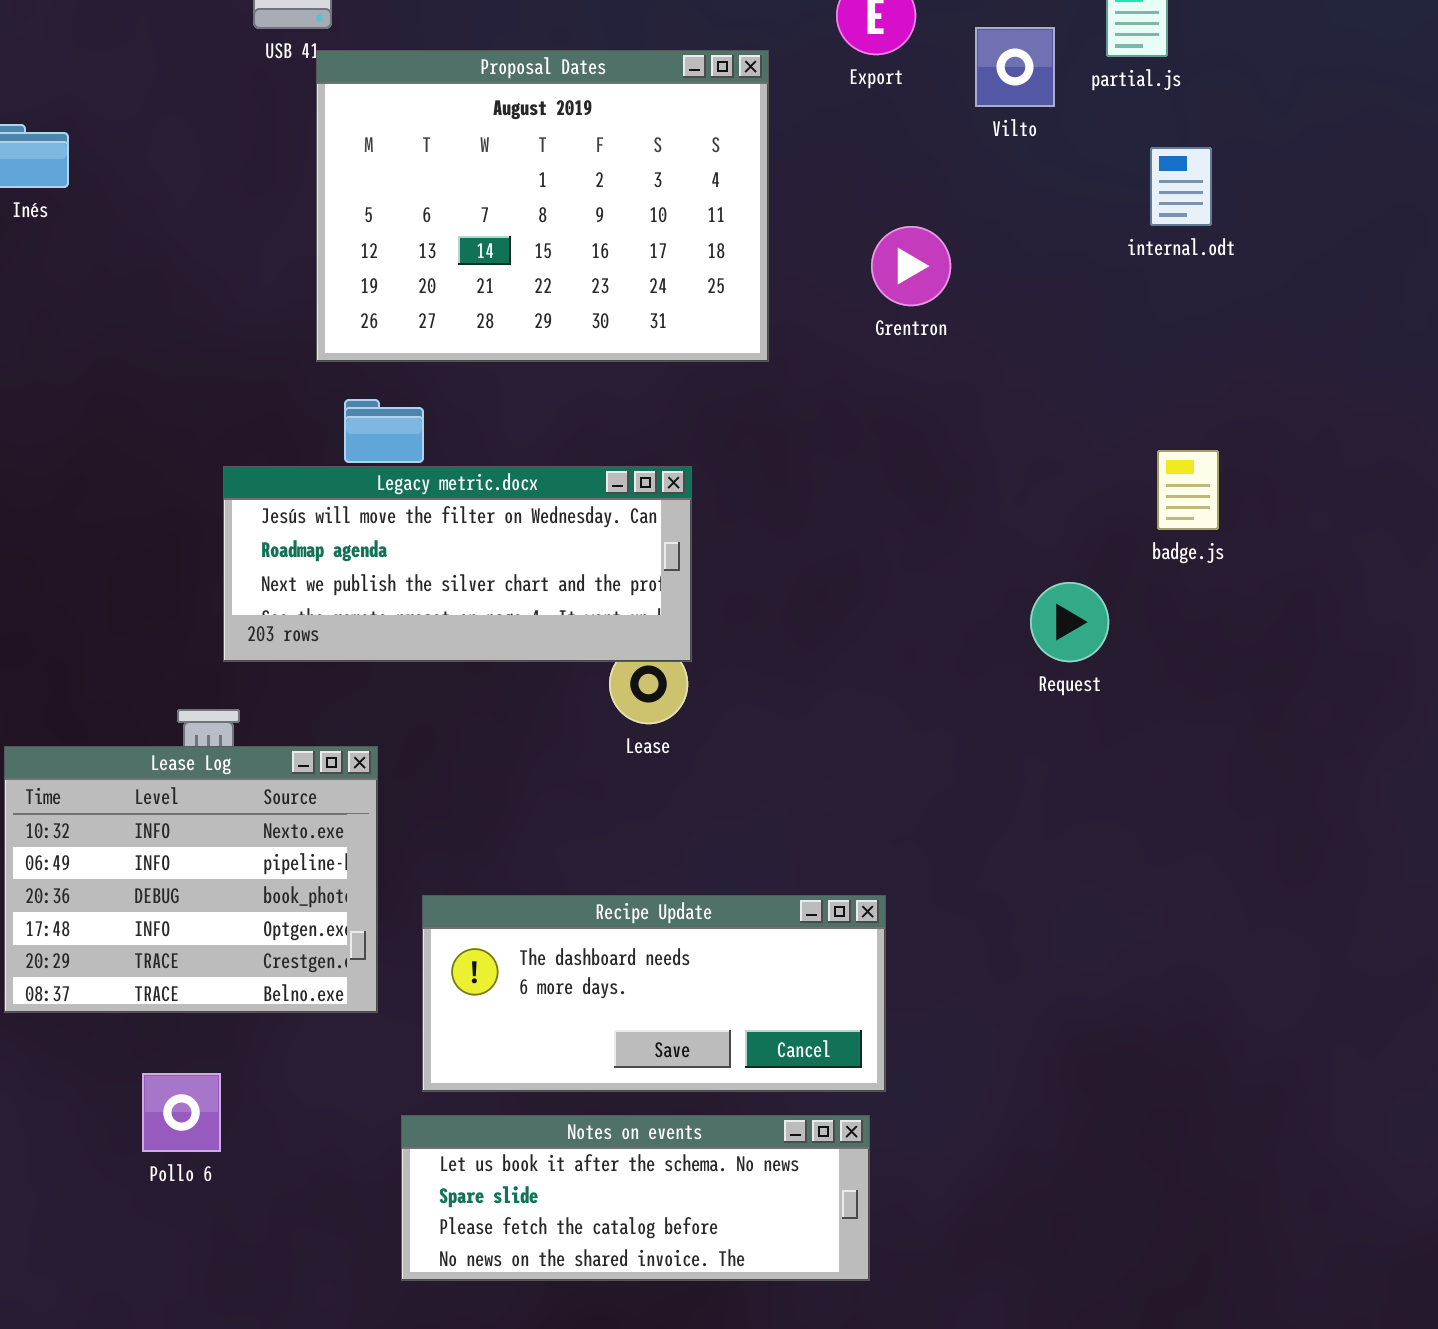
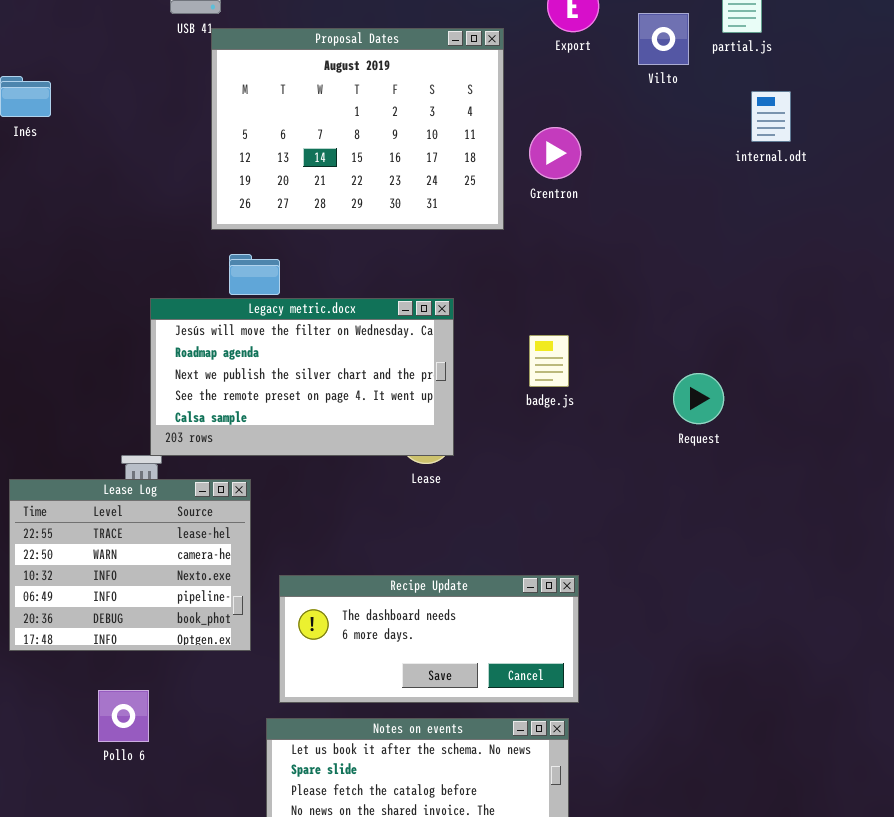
Grentron: [871,226,951,306] -> [529,127,581,179], moved
badge.js: [1157,450,1219,530] -> [529,335,569,387], moved
Legacy metric.docx: [223,466,692,662] -> [150,298,454,456], resized
Lease Log: [4,746,378,1013] -> [9,479,251,651], scrolled up 2 rows

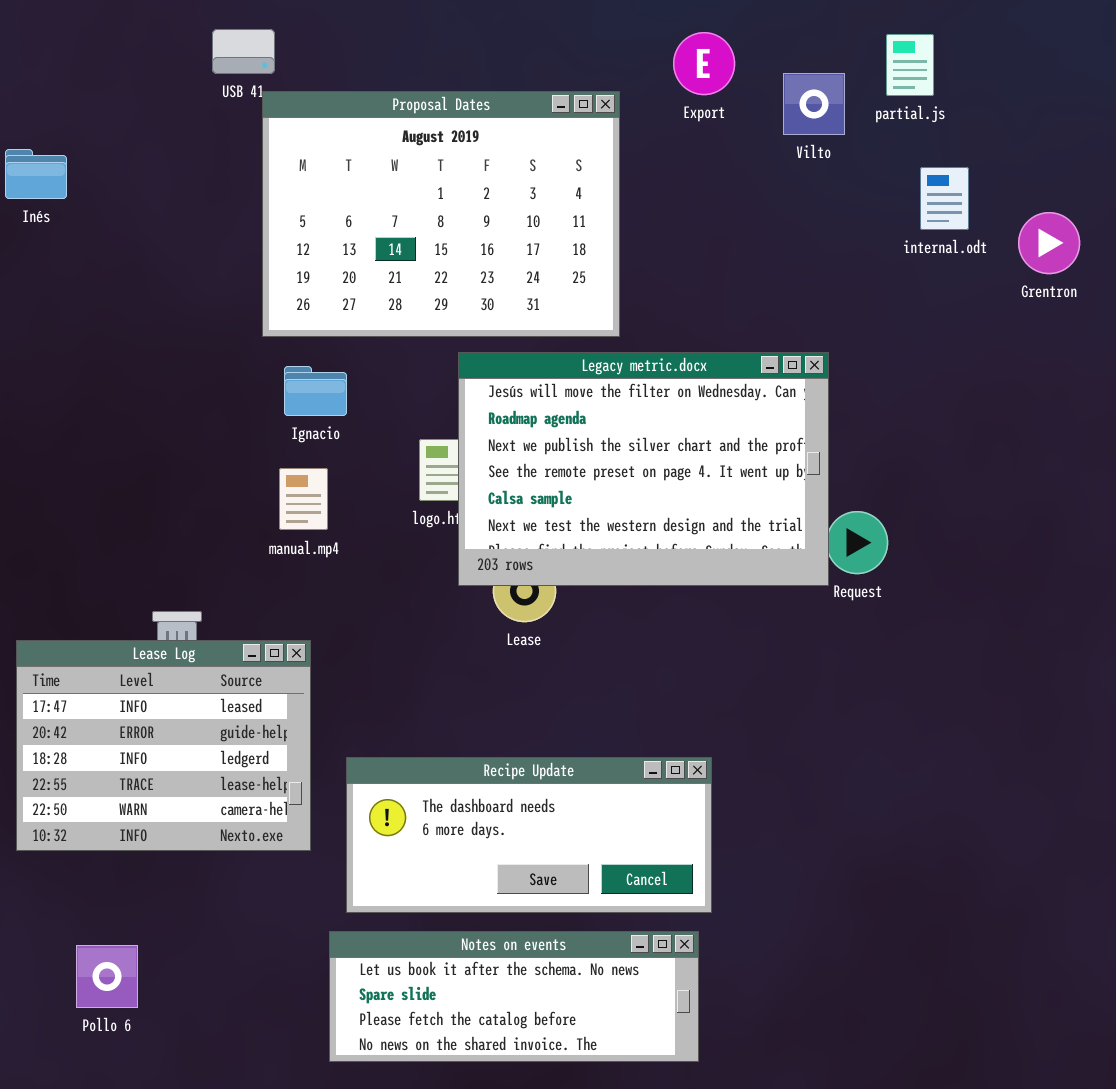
Grentron: [529,127,581,179] -> [1018,212,1080,274], moved
Legacy metric.docx: [150,298,454,456] -> [458,352,829,586], moved, resized
Lease Log: [9,479,251,651] -> [16,640,311,851], scrolled up 3 rows
Pollo 6: [98,690,149,742] -> [76,945,138,1008], moved

